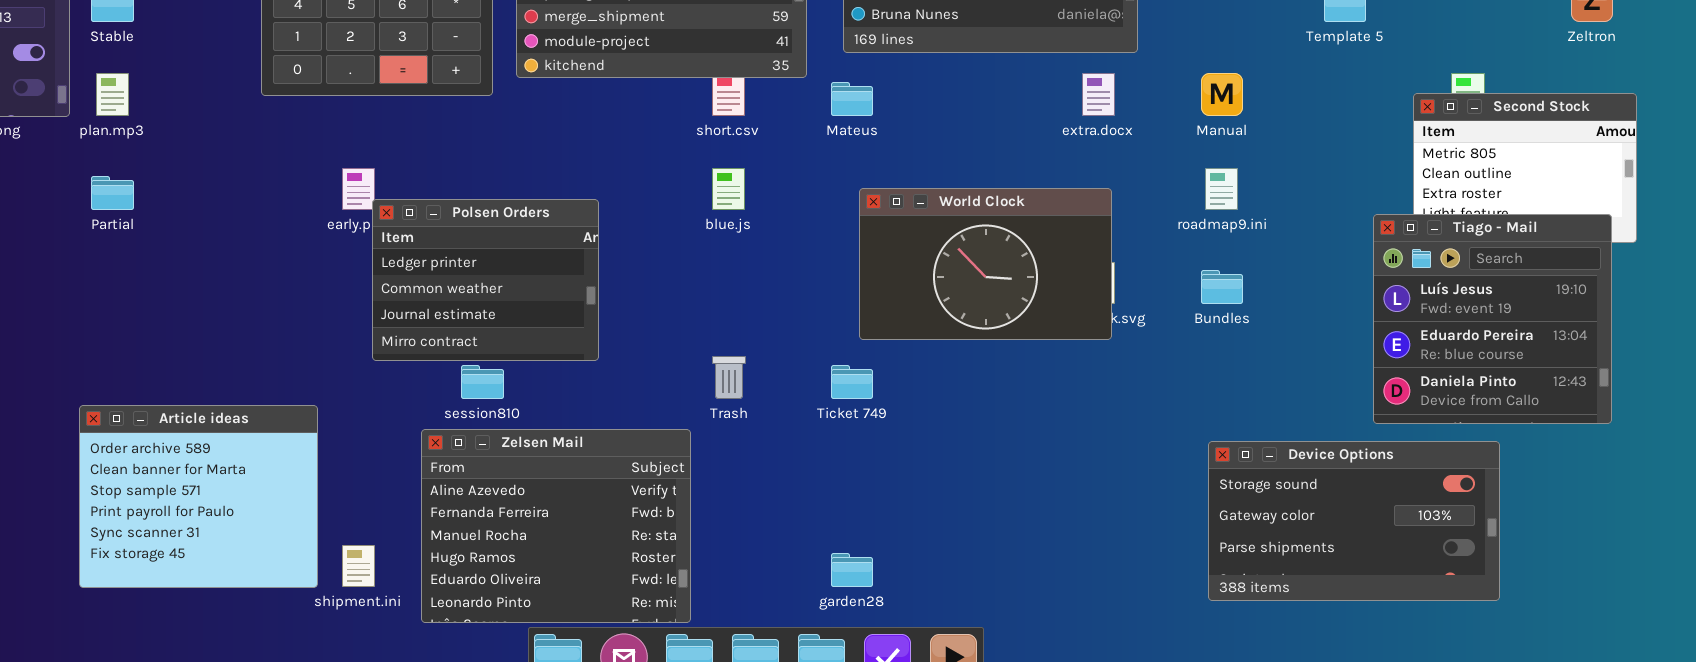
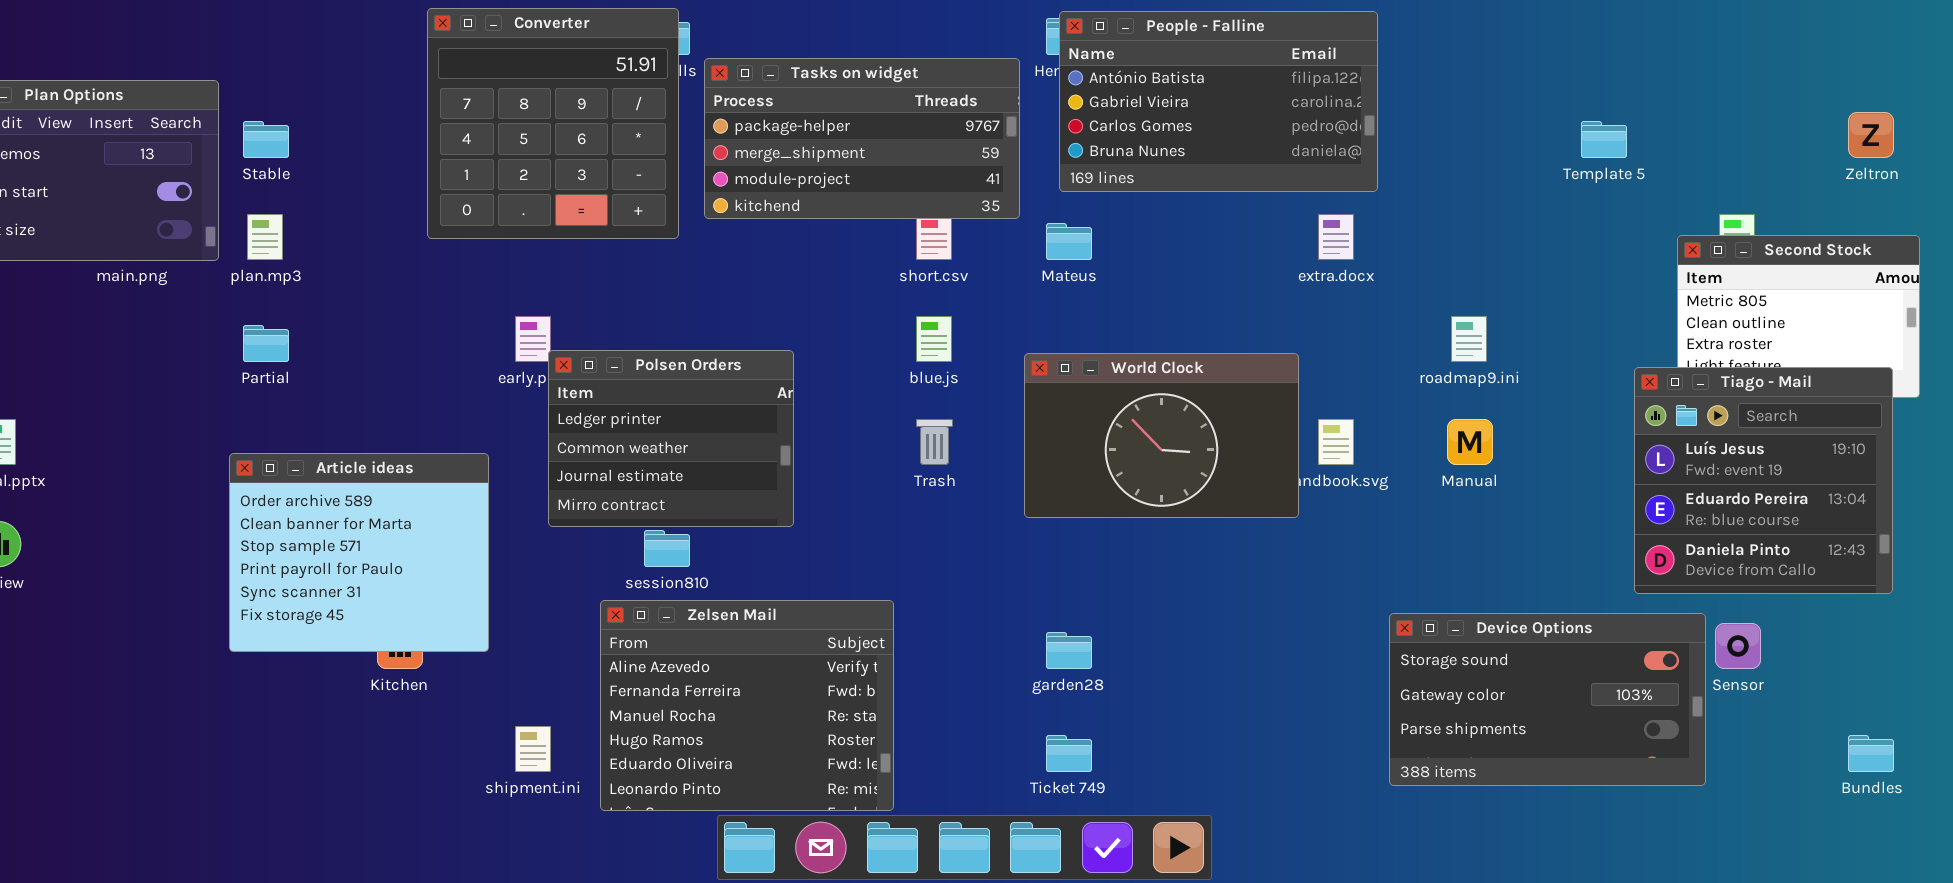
Manual: [1201,73,1243,116] -> [1447,419,1493,465], moved
World Clock: [859,188,1112,340] -> [1024,353,1299,518], moved
Bundles: [1201,270,1243,304] -> [1848,735,1894,772], moved
Trash: [712,356,746,399] -> [916,419,953,465], moved
Ticket 749: [831,365,873,399] -> [1046,735,1092,772], moved
Article ideas: [79,405,318,588] -> [229,453,489,652], moved
Device Options: [1208,441,1500,601] -> [1389,613,1706,786], moved
garden28: [831,553,873,587] -> [1046,632,1092,669], moved

